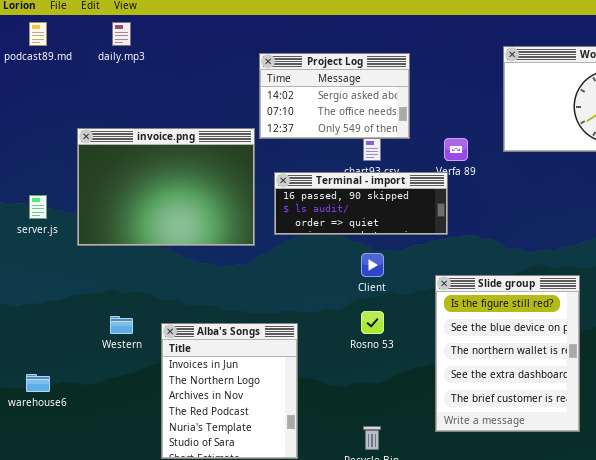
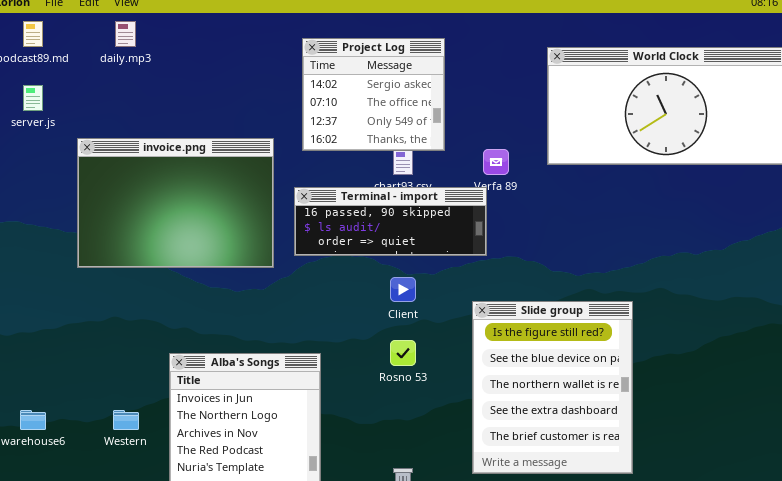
Project Log: [259,53,410,139] -> [302,38,445,151], resized
server.js: [29,195,47,219] -> [23,85,43,111], moved
Western: [110,316,133,334] -> [113,410,139,430], moved

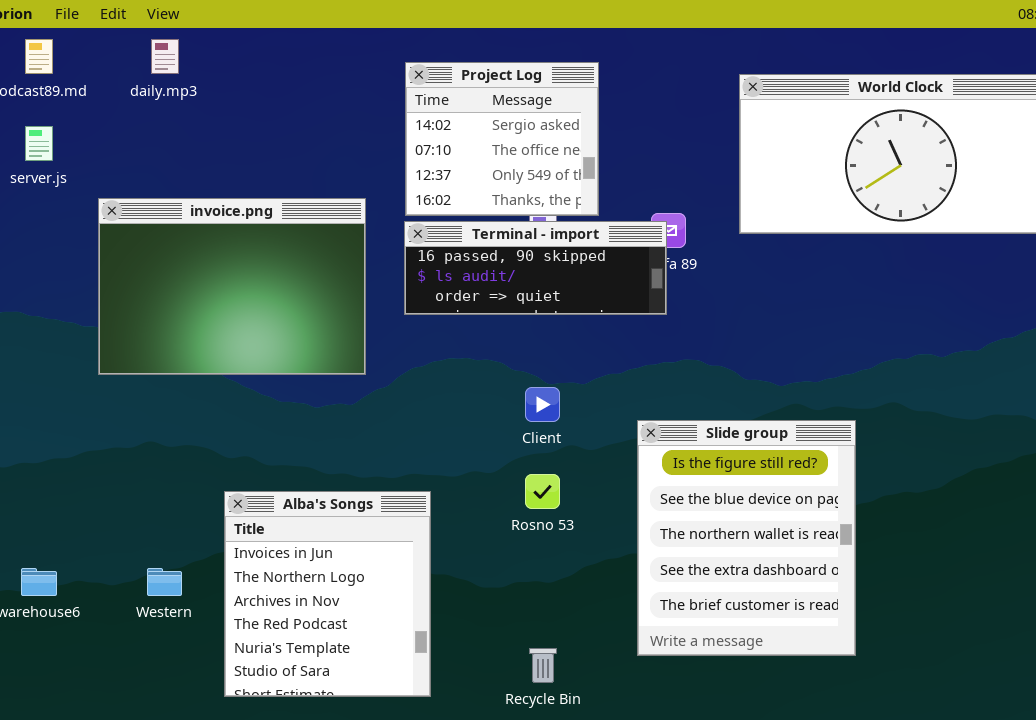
Terminal - import: [294,187,487,256] -> [404,221,667,315], moved

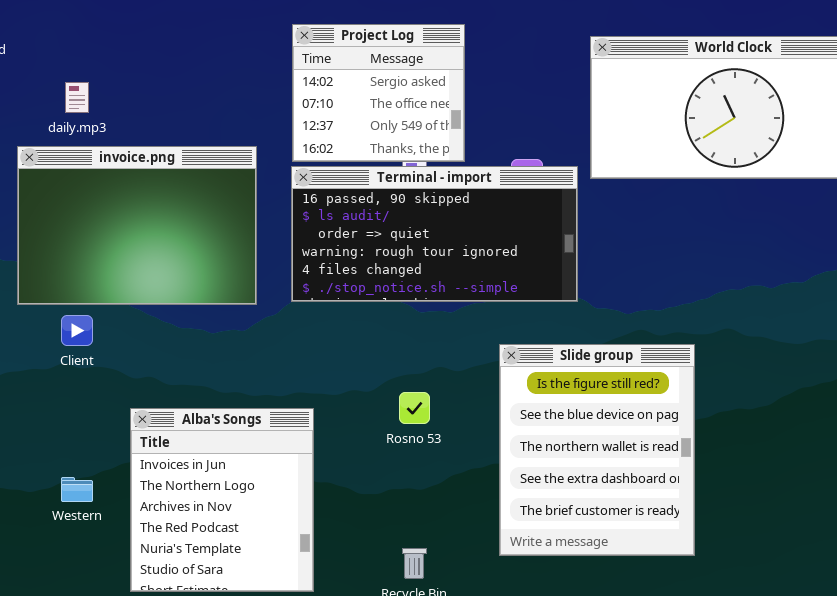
daily.mp3: [151,39,179,74] -> [65,82,89,113], moved
Terminal - import: [404,221,667,315] -> [291,166,578,302], resized
Client: [525,387,560,422] -> [61,315,93,346], moved

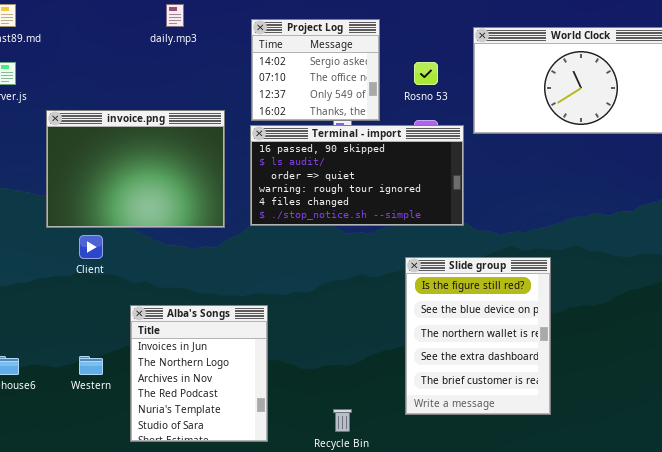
daily.mp3: [65,82,89,113] -> [166,4,184,27], moved
Rosno 53: [399,392,430,424] -> [414,62,438,85], moved

